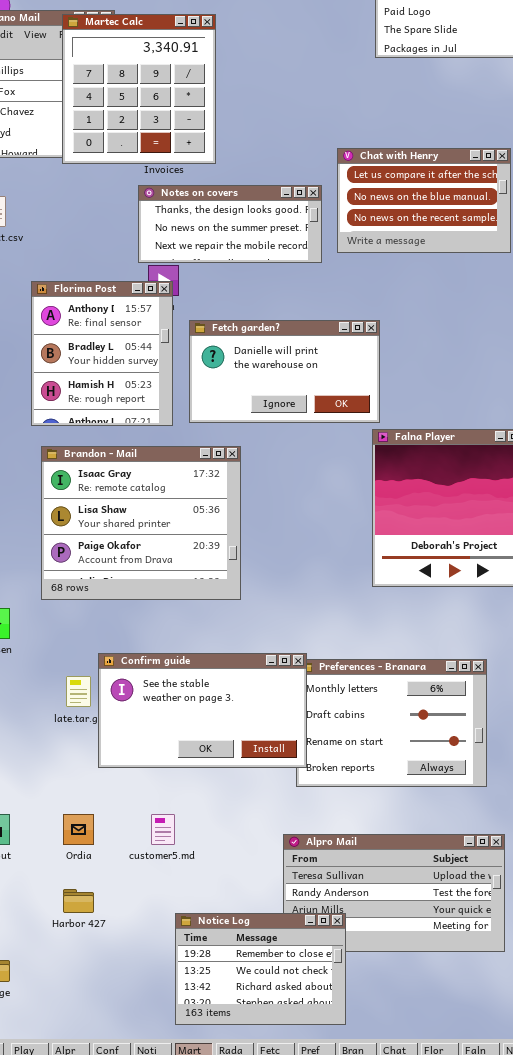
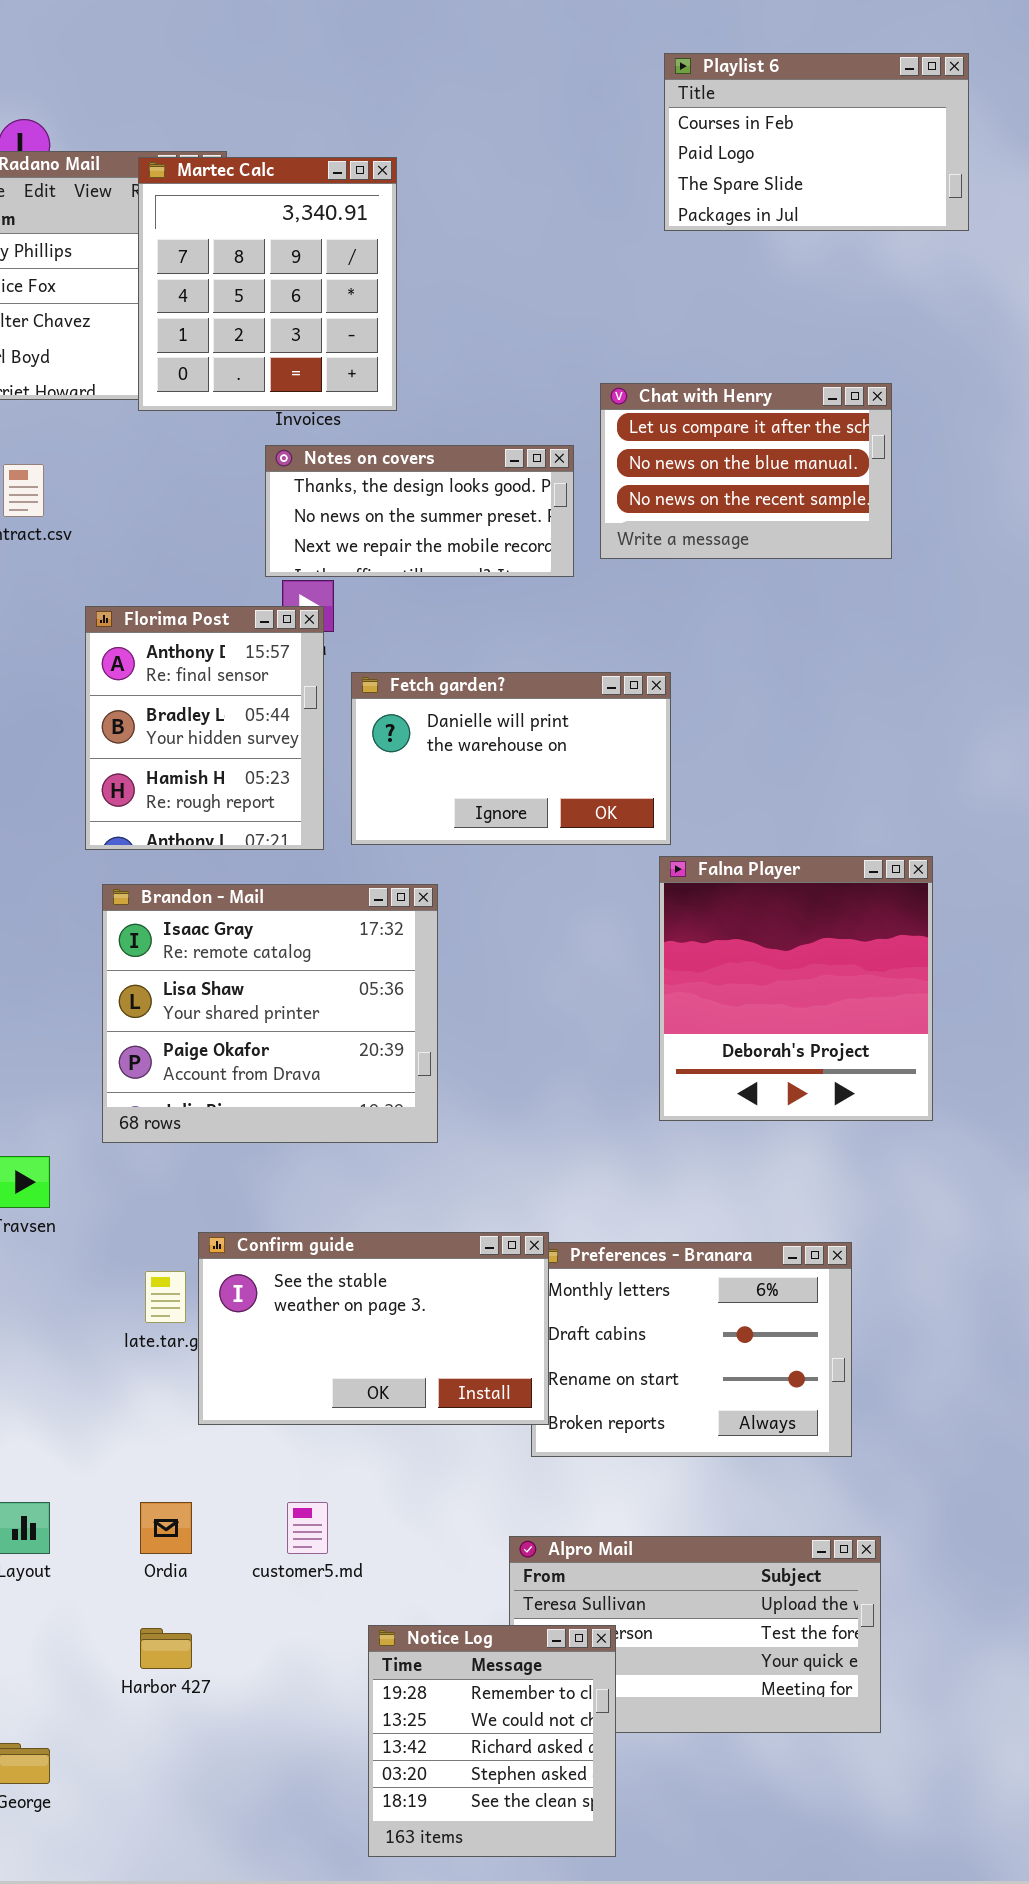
Notice Log: [175,913,346,1025] -> [368,1625,616,1857], resized

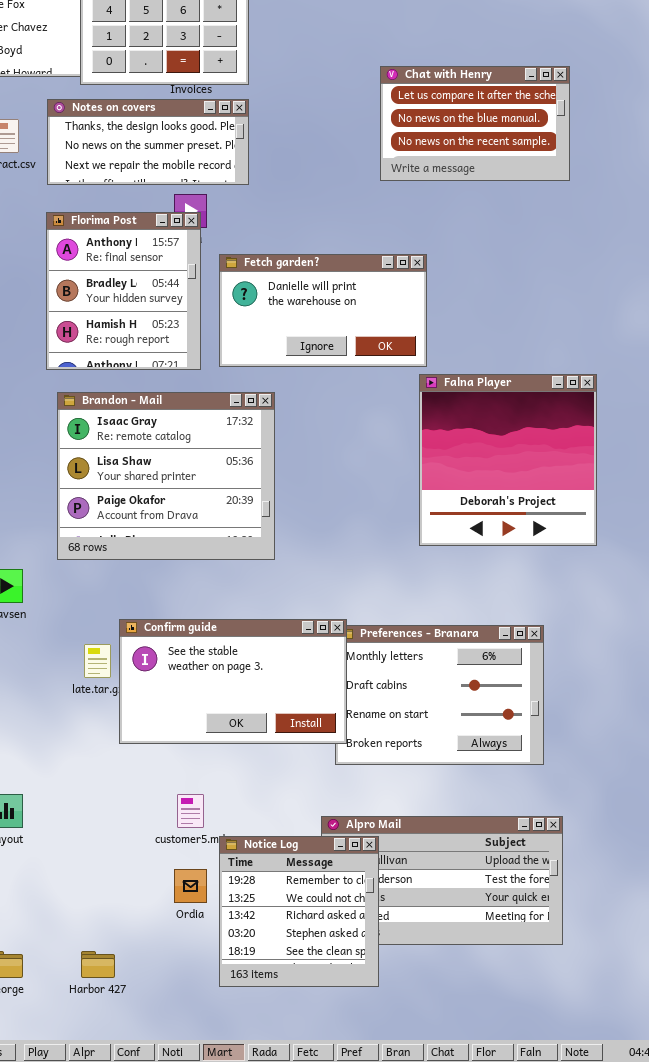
Notes on covers: [265,445,574,577] -> [47,99,249,185], moved
Ordia: [140,1502,192,1554] -> [174,869,207,903], moved
Notice Log: [368,1625,616,1857] -> [219,836,379,987], moved
Harbor 427: [140,1628,192,1669] -> [81,951,115,978], moved

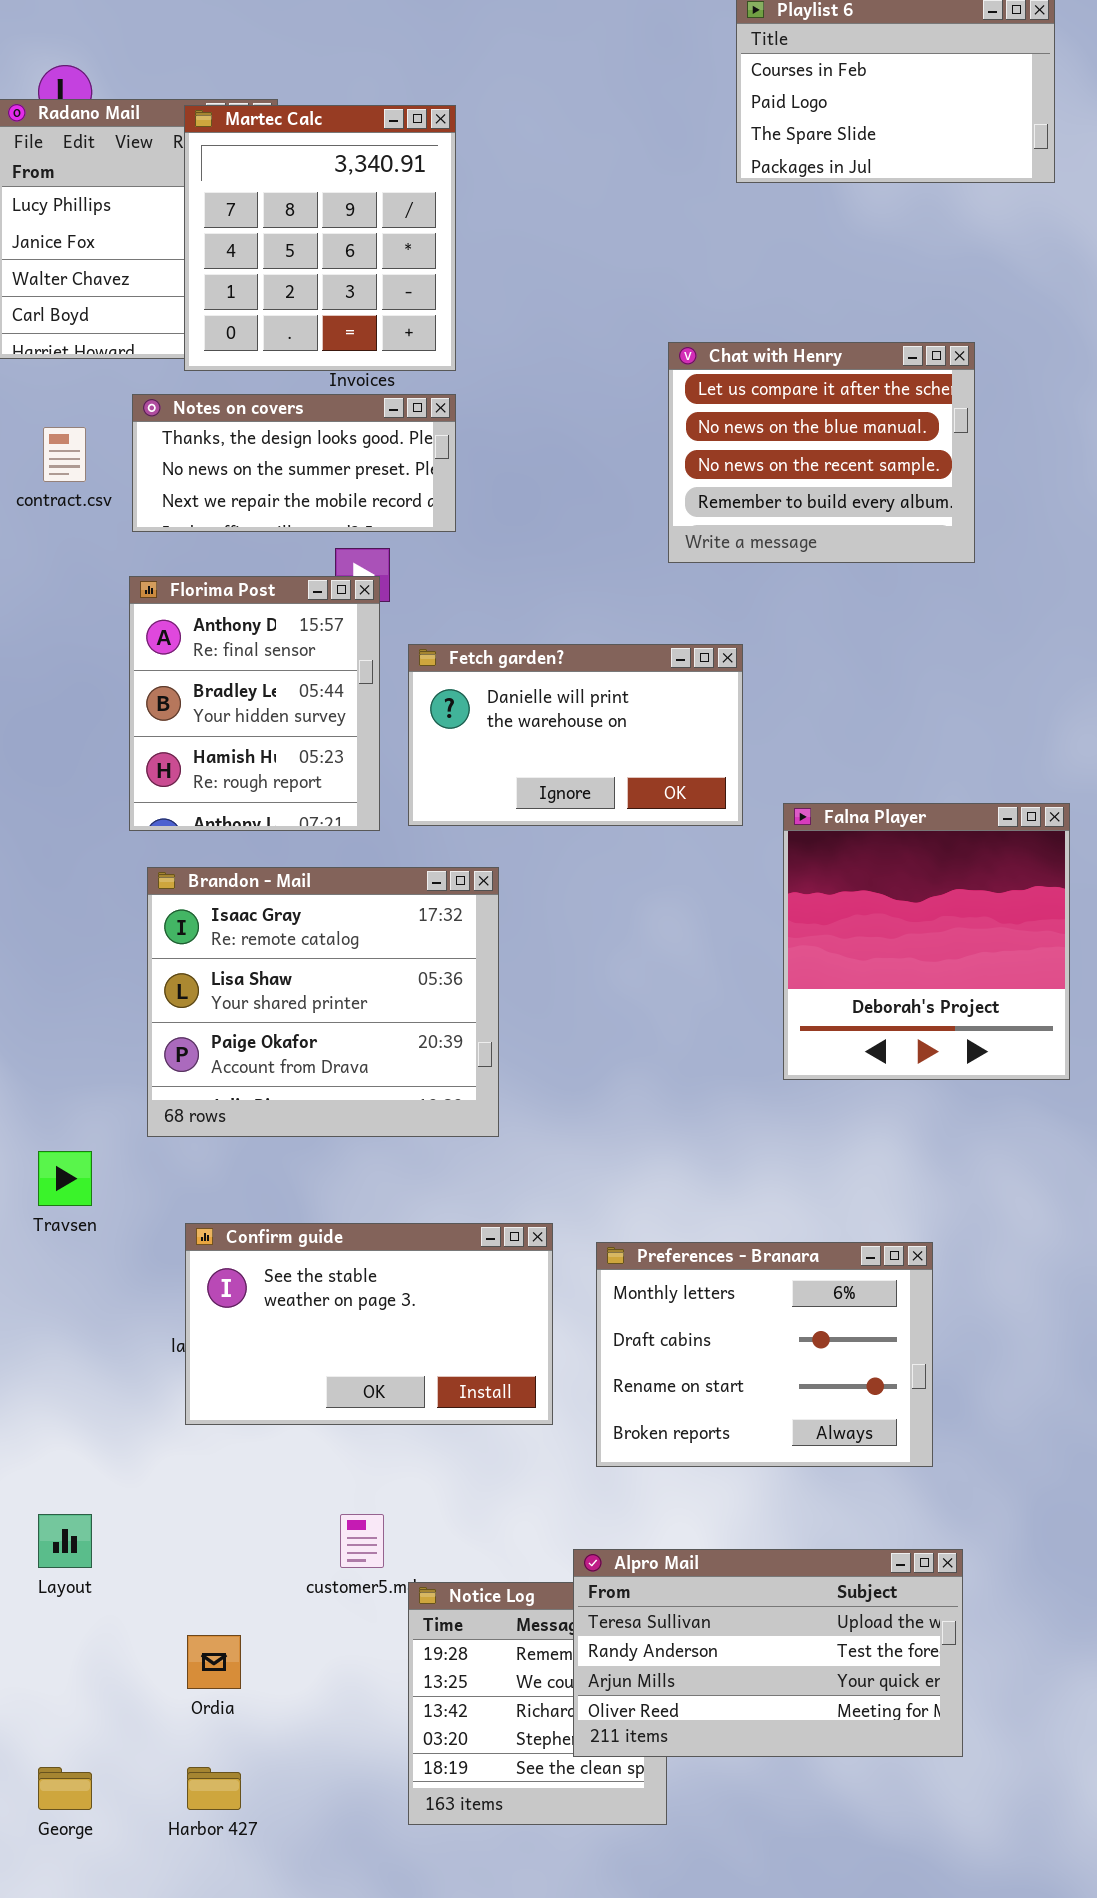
Chat with Henry: [380,66,570,181] -> [668,342,975,563], resized
Falna Player: [419,374,597,546] -> [783,803,1070,1080], moved
Confirm guide: [119,619,347,744] -> [185,1223,553,1425], moved
Alpro Mail: [321,816,563,945] -> [573,1549,963,1757], raised
Ordia: [174,869,207,903] -> [187,1635,241,1689], moved

